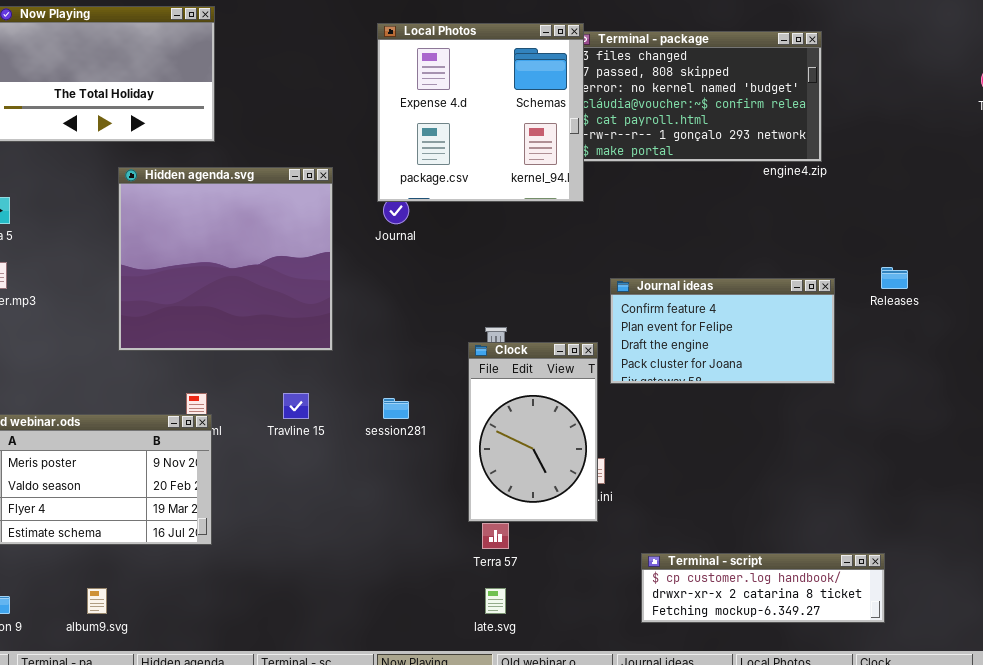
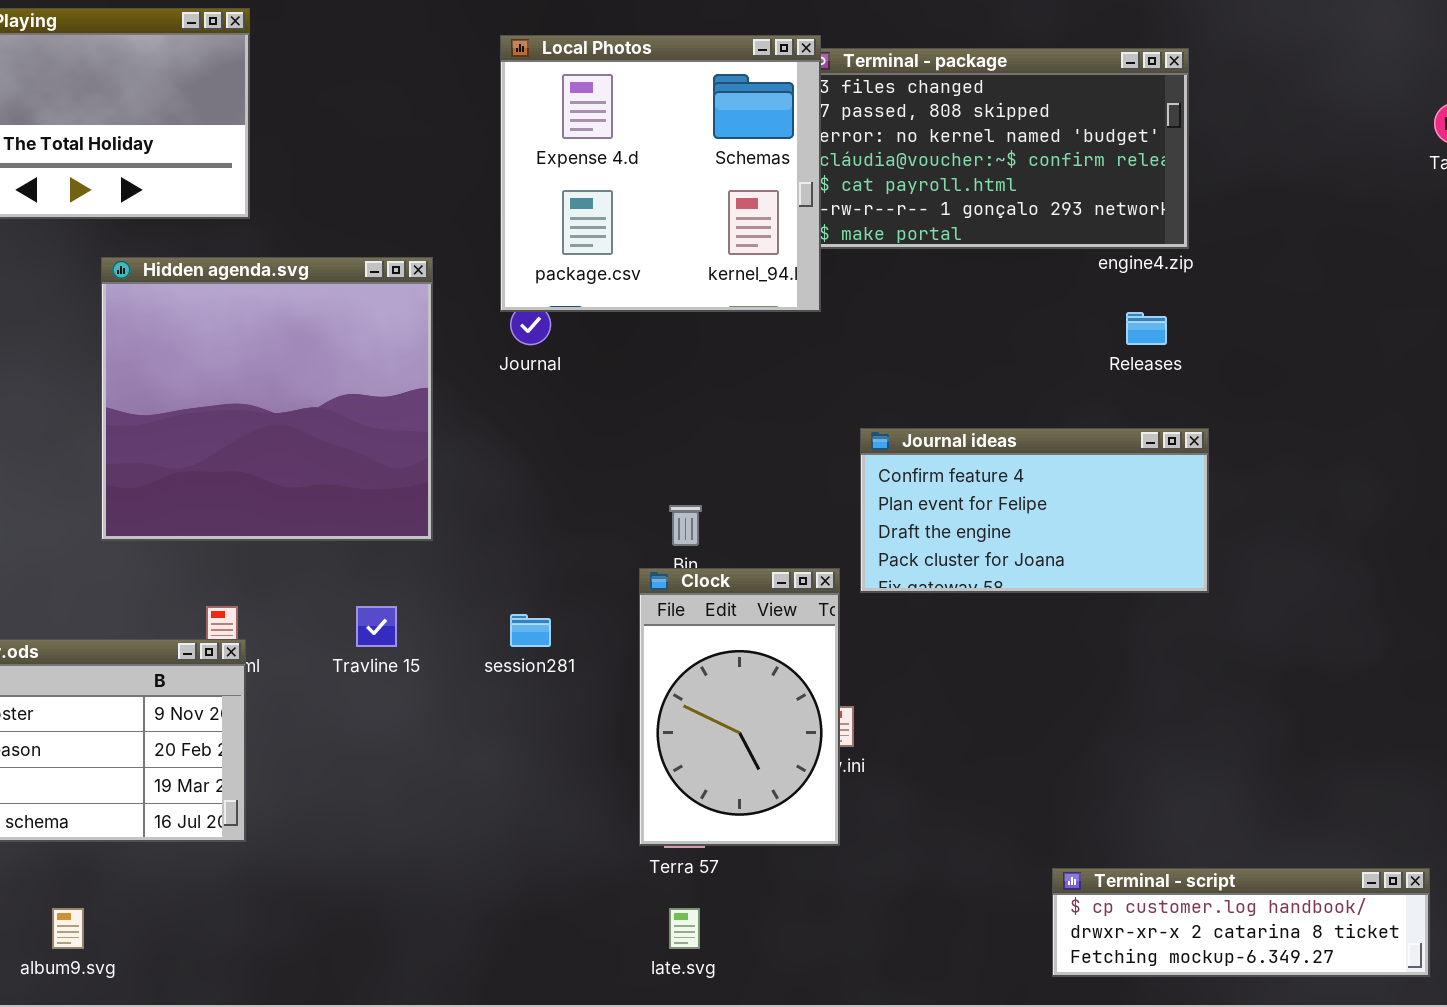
Releases: [881,267,908,289] -> [1126,312,1167,345], moved
Clock: [468,342,598,522] -> [639,568,840,846], moved
Terminal - script: [641,553,885,623] -> [1052,868,1430,977], moved

